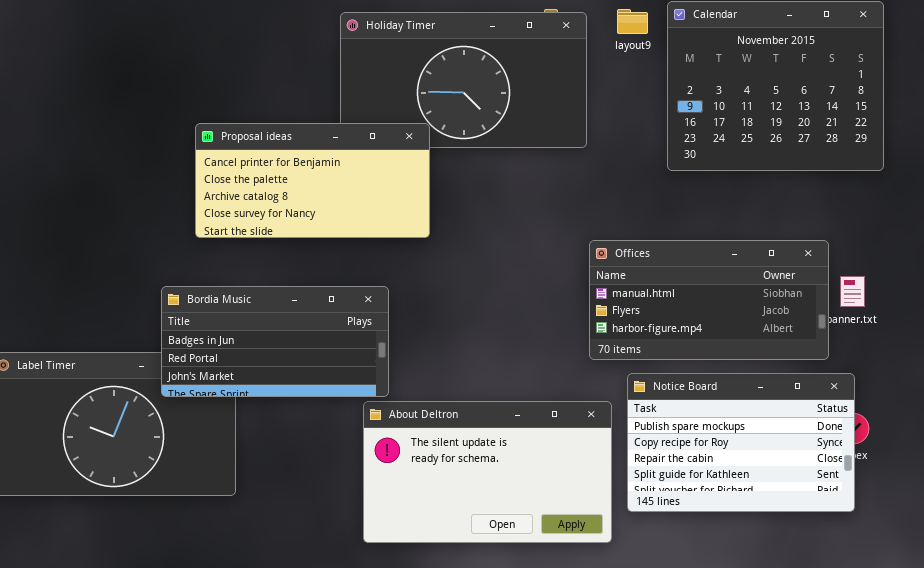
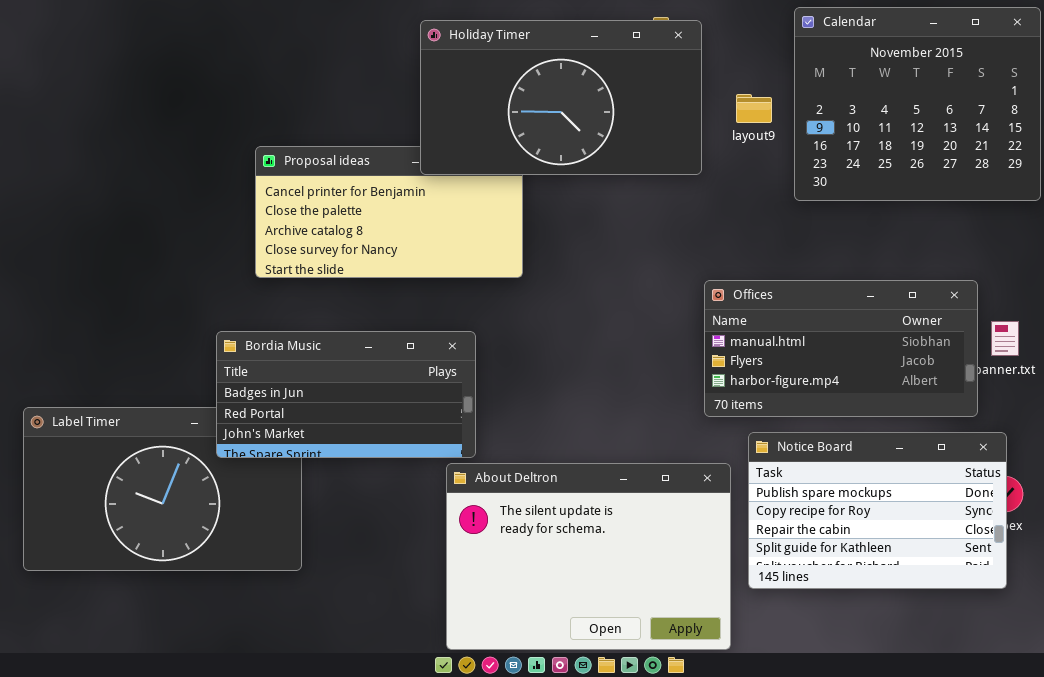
layout9: [617,9,648,34] -> [736,94,772,123], moved
Holiday Timer: [340,12,587,148] -> [420,20,702,175], raised
About Deltron: [363,401,612,543] -> [446,463,731,650], resized

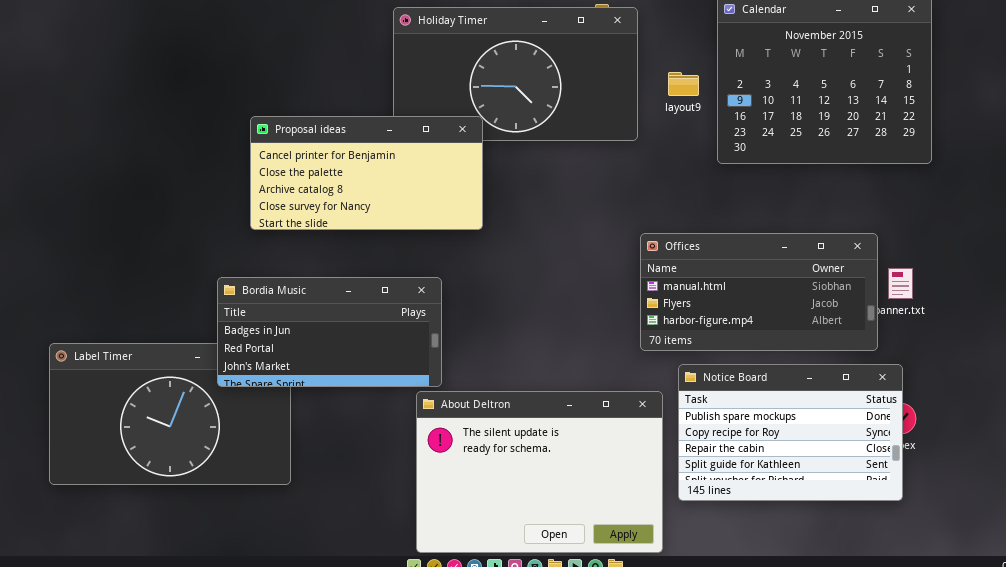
Proposal ideas: [255,146,523,278] -> [250,116,483,230], raised

